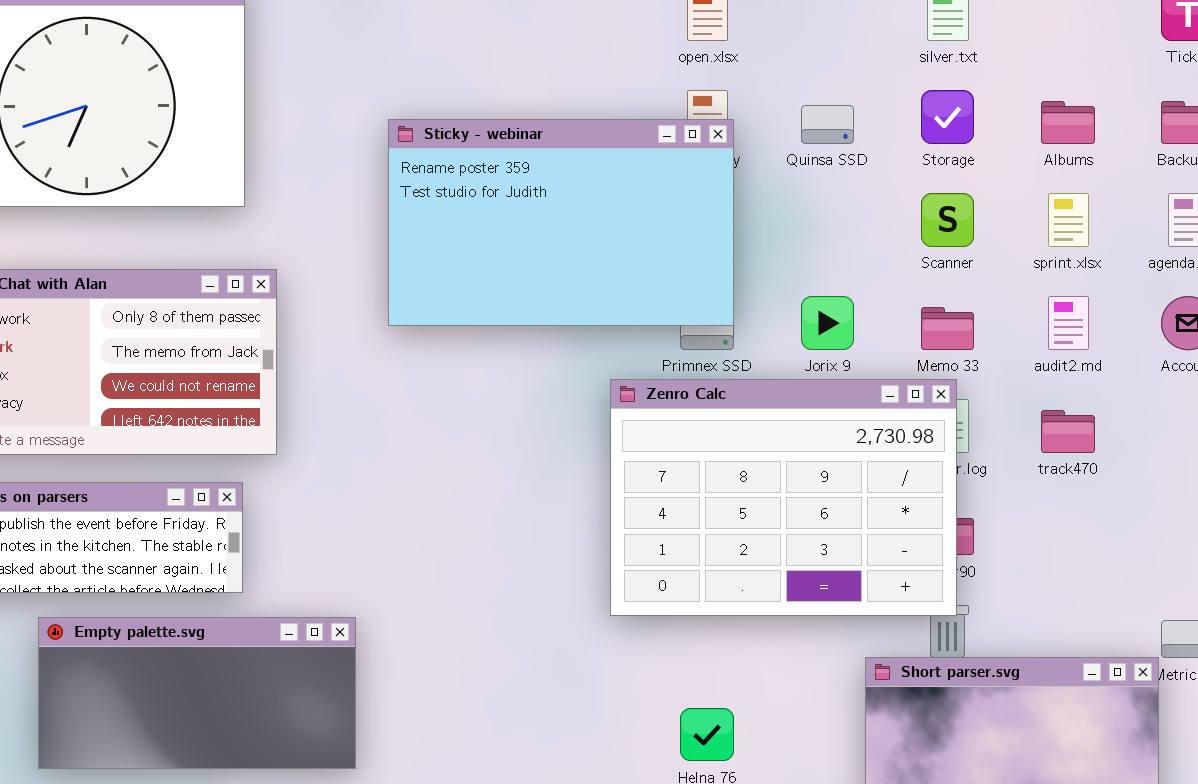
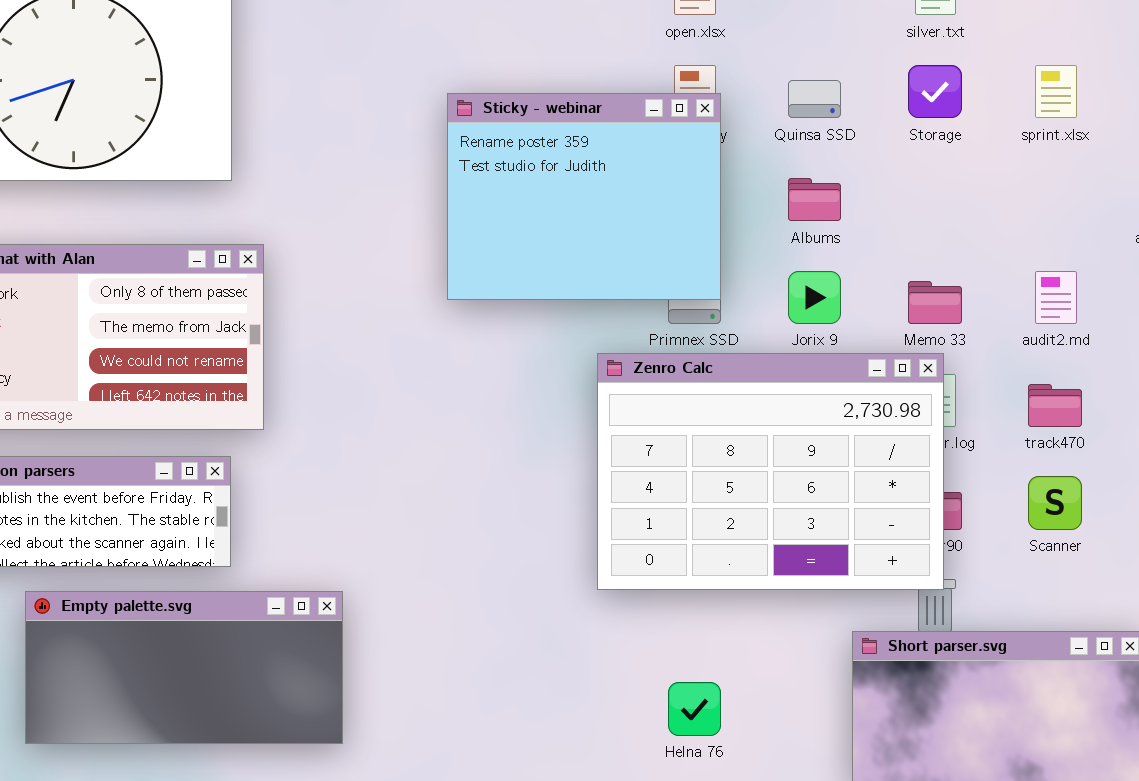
Albums: [1041,101,1095,144] -> [788,178,841,221], moved
Sticky - webinar: [388,119,734,326] -> [447,93,721,300], resized
Scanner: [921,193,974,247] -> [1028,476,1082,530], moved
sprint.xlsx: [1048,193,1089,247] -> [1035,65,1077,118], moved

